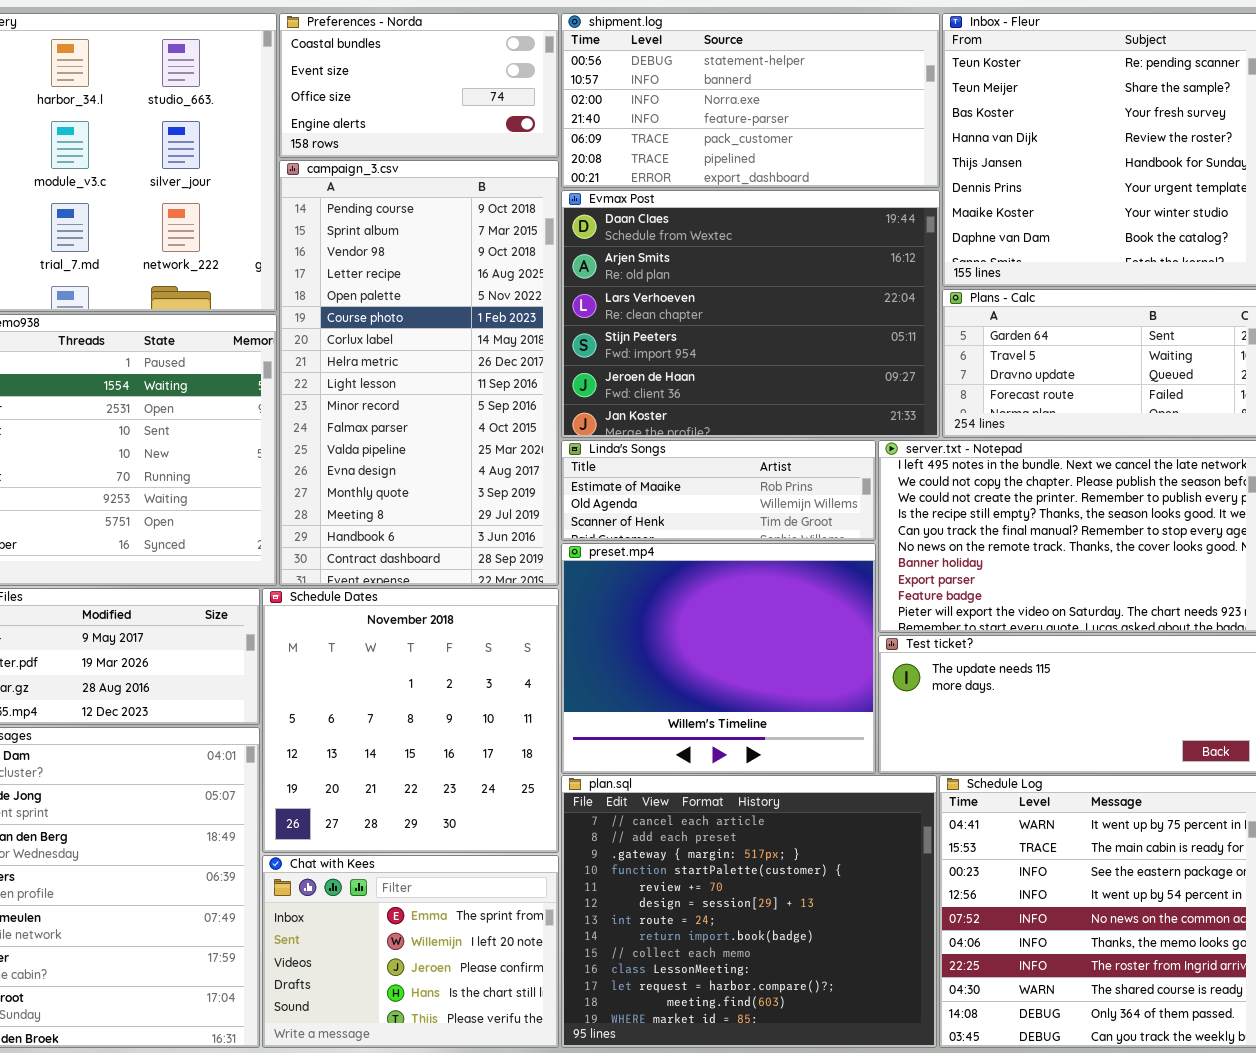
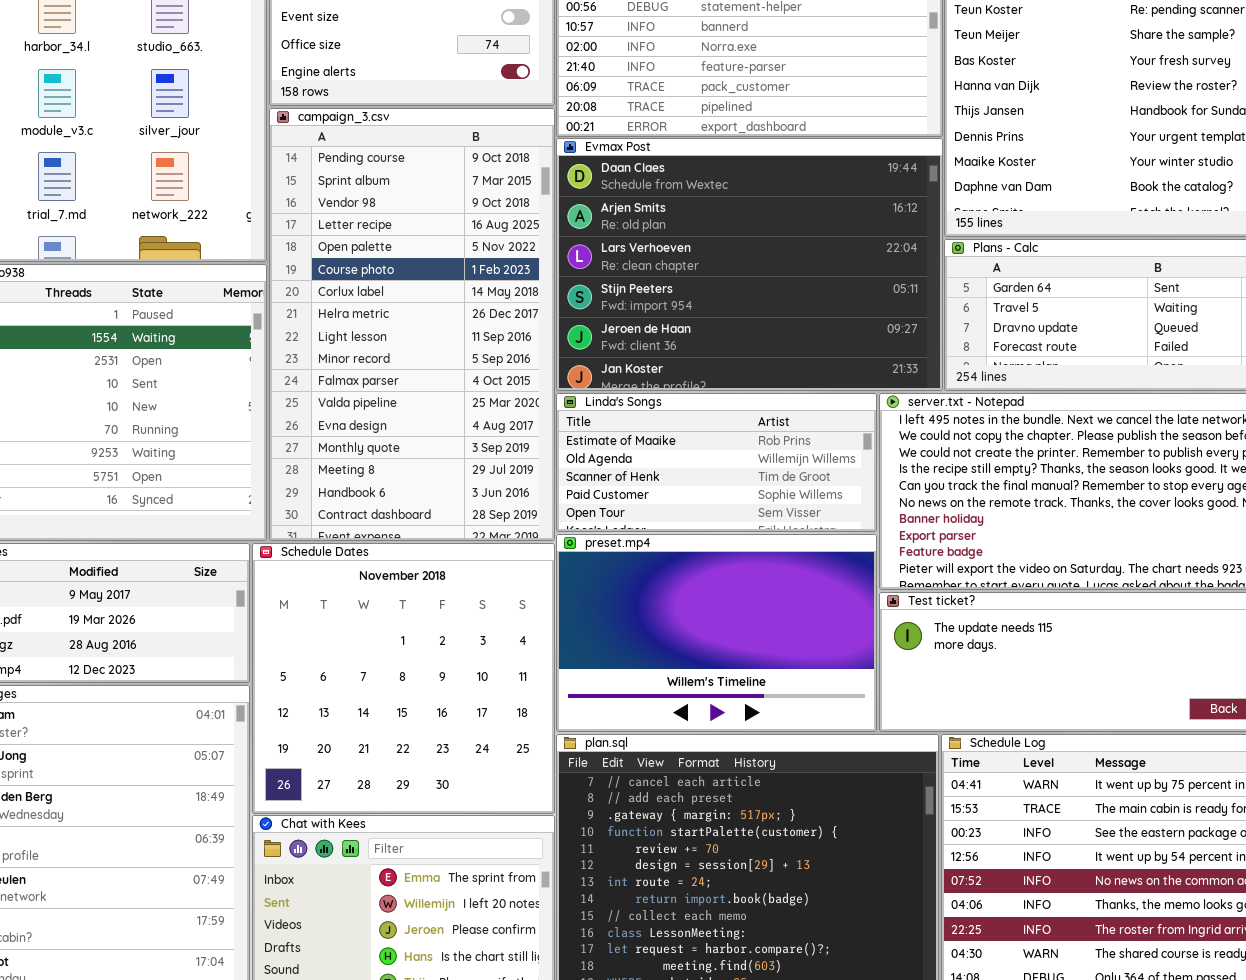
Linda's Songs: [561,440,876,541] -> [556,393,877,532], resized
preset.mp4: [561,543,876,774] -> [556,534,877,732], resized

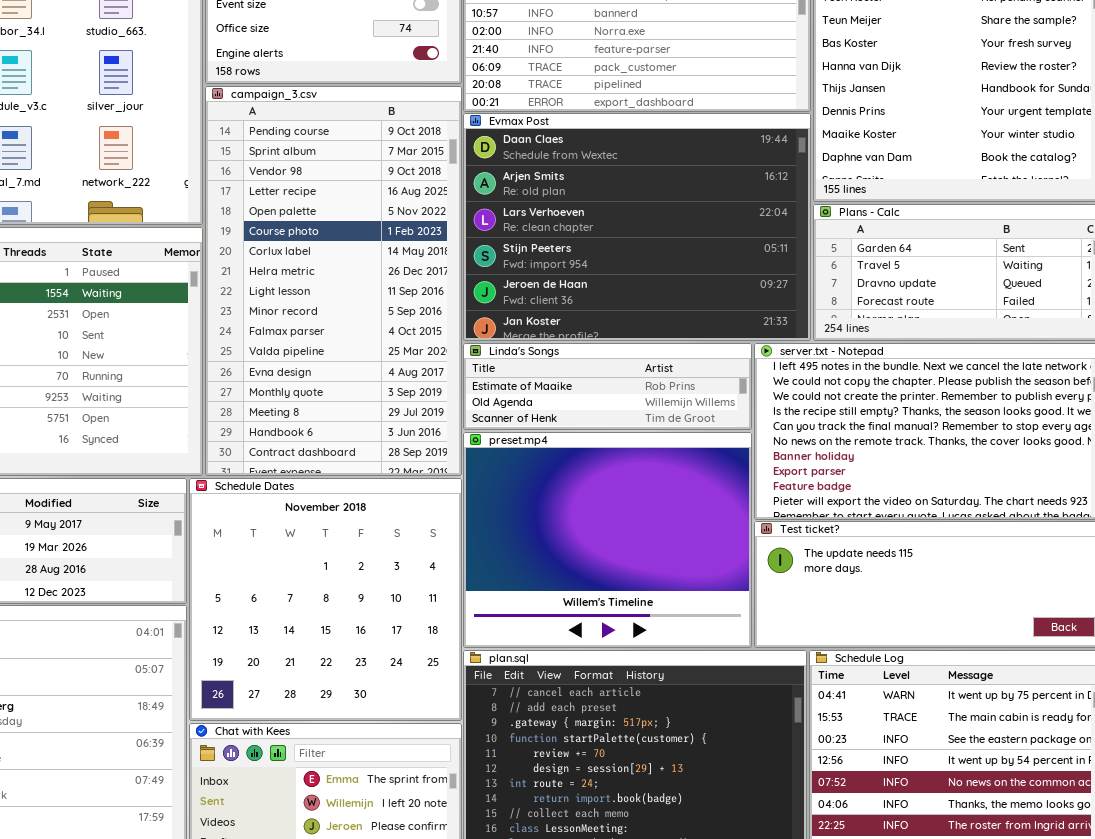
Linda's Songs: [556,393,877,532] -> [463,343,752,430], resized
preset.mp4: [556,534,877,732] -> [463,432,752,648], resized

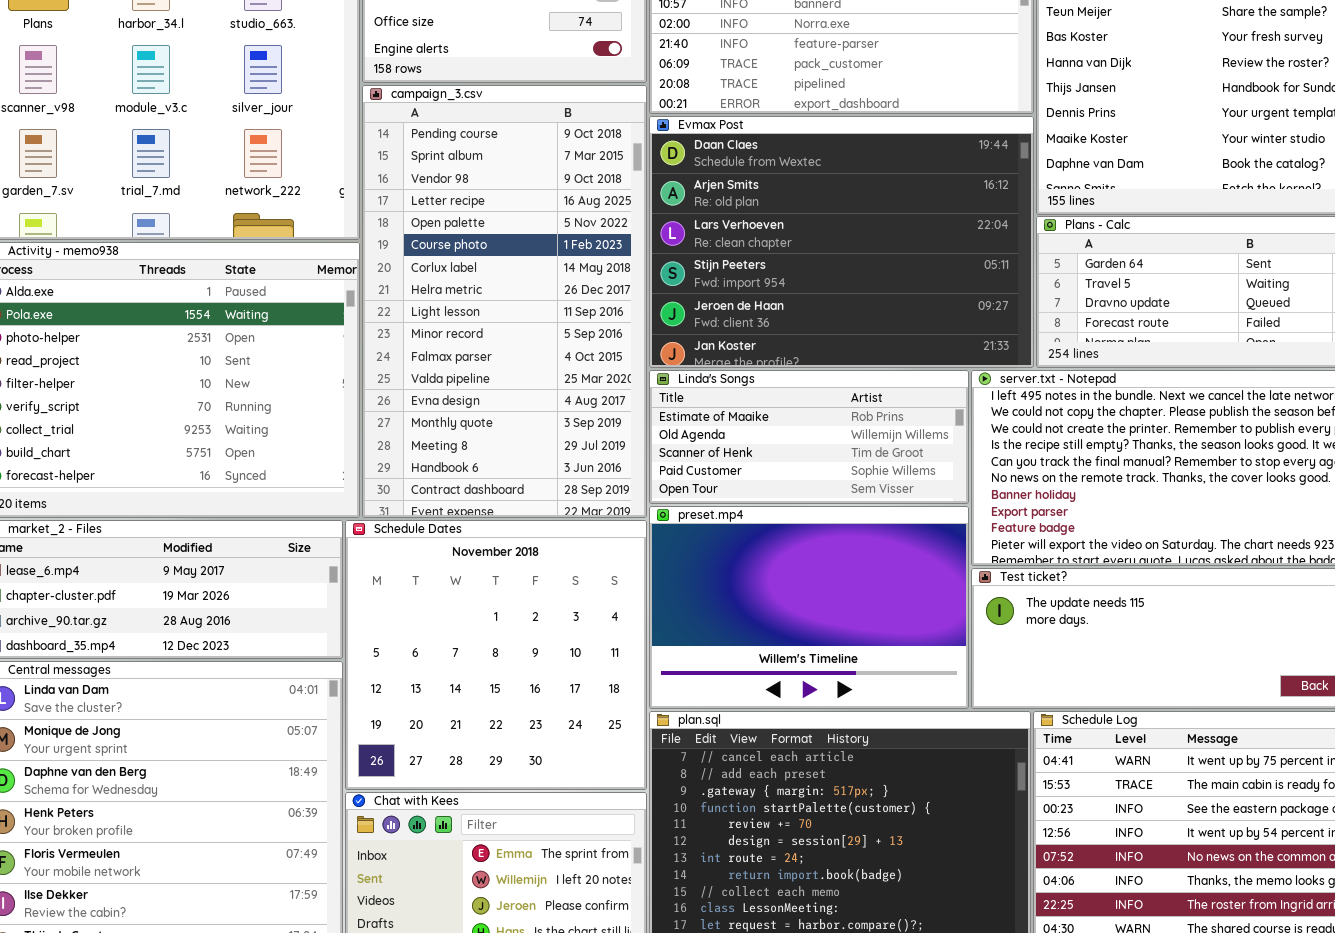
Linda's Songs: [463,343,752,430] -> [649,370,969,504], resized
preset.mp4: [463,432,752,648] -> [649,506,969,709], resized

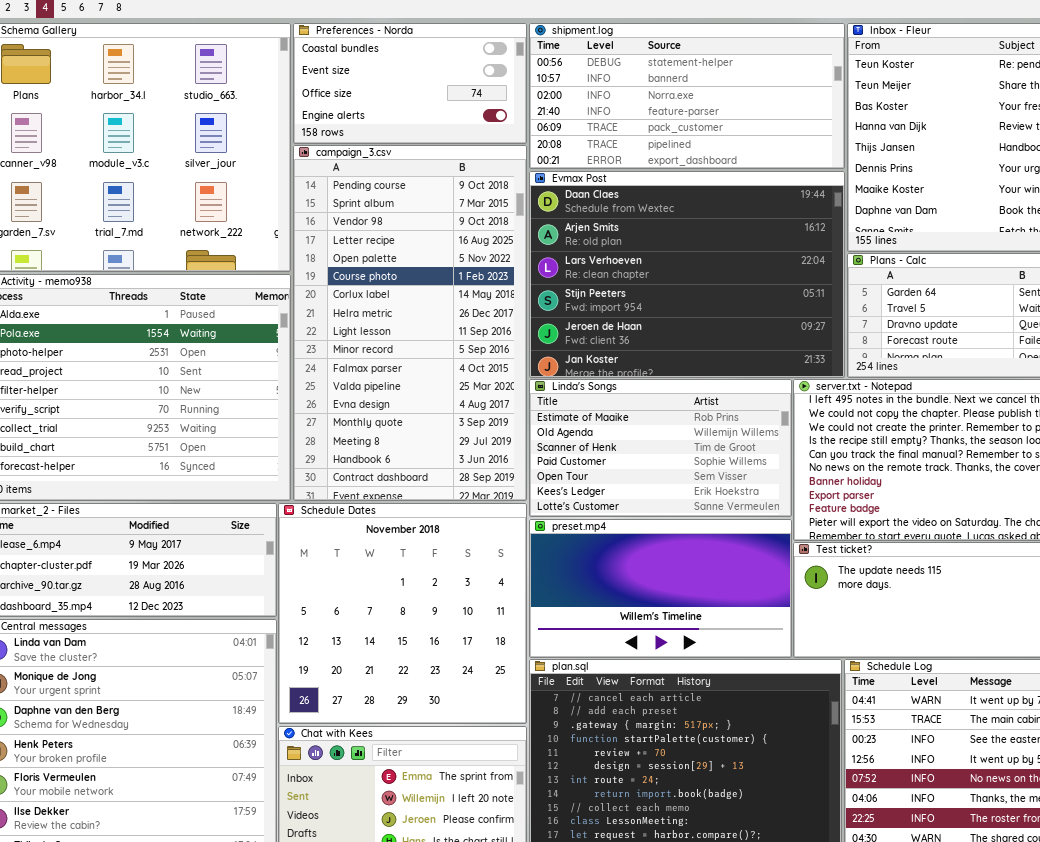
Linda's Songs: [649,370,969,504] -> [529,379,792,517], resized
preset.mp4: [649,506,969,709] -> [529,519,792,658], resized

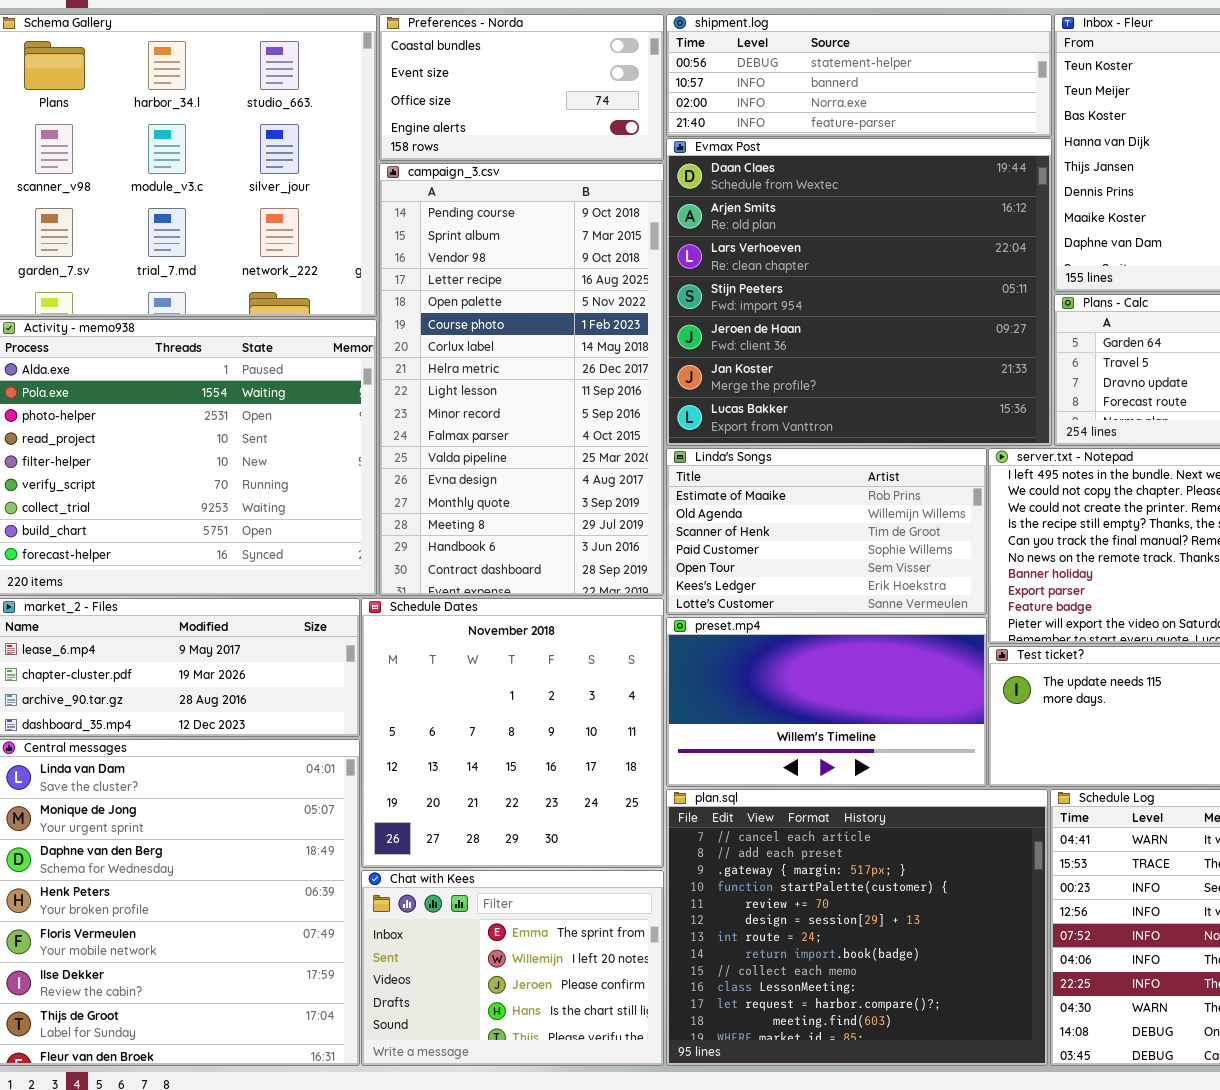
shipment.log: [529,23,845,169] -> [666,14,1052,137], resized
Evmax Post: [529,171,845,378] -> [666,138,1052,446], resized

